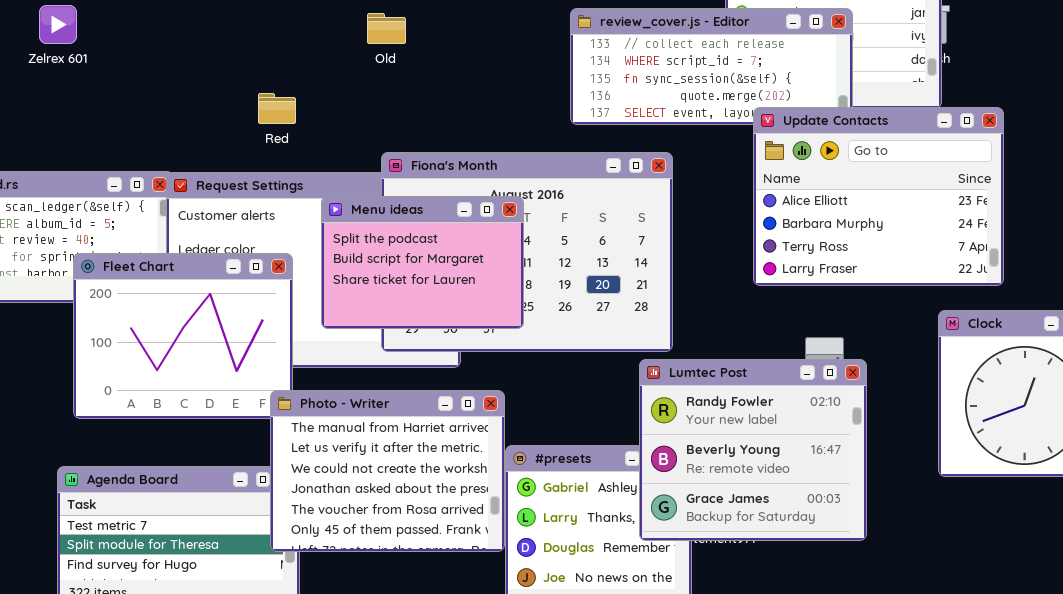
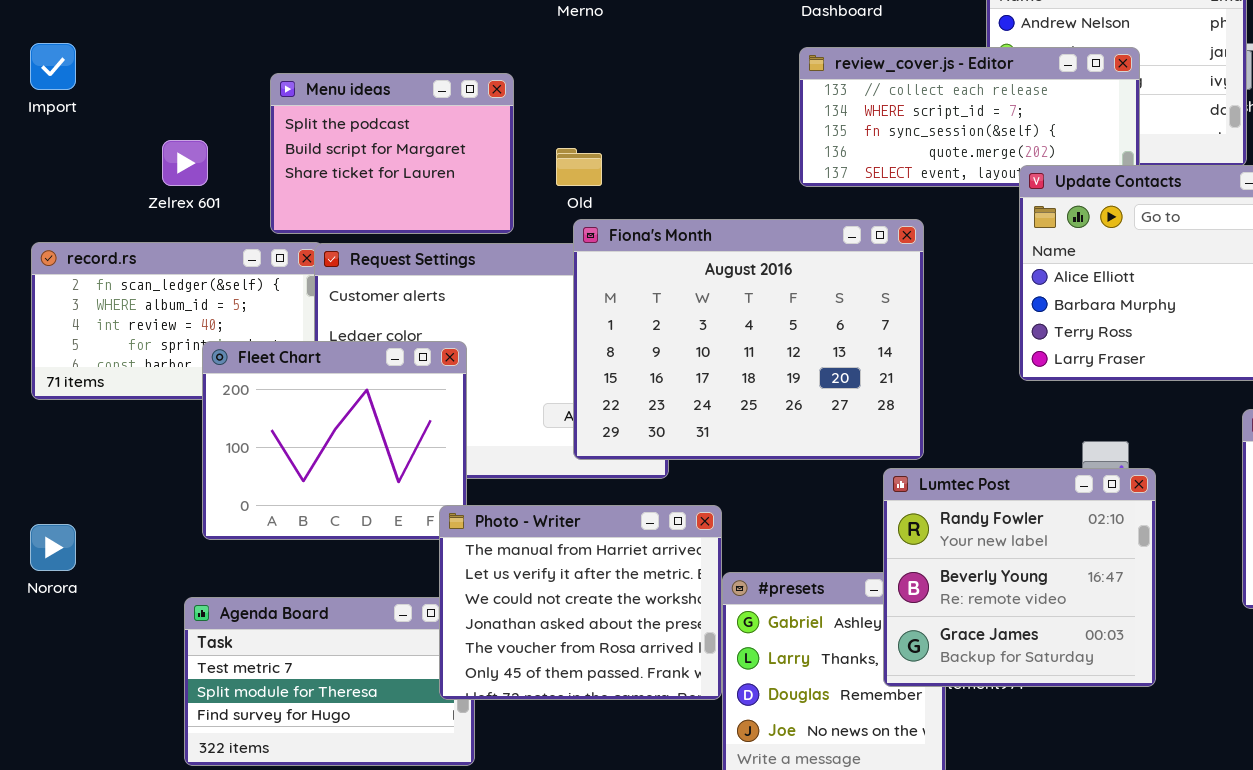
Zelrex 601: [39,5,77,44] -> [162,140,208,186], moved
Old: [367,13,406,44] -> [556,148,602,186], moved
Menu ideas: [321,196,524,329] -> [270,73,514,234], moved

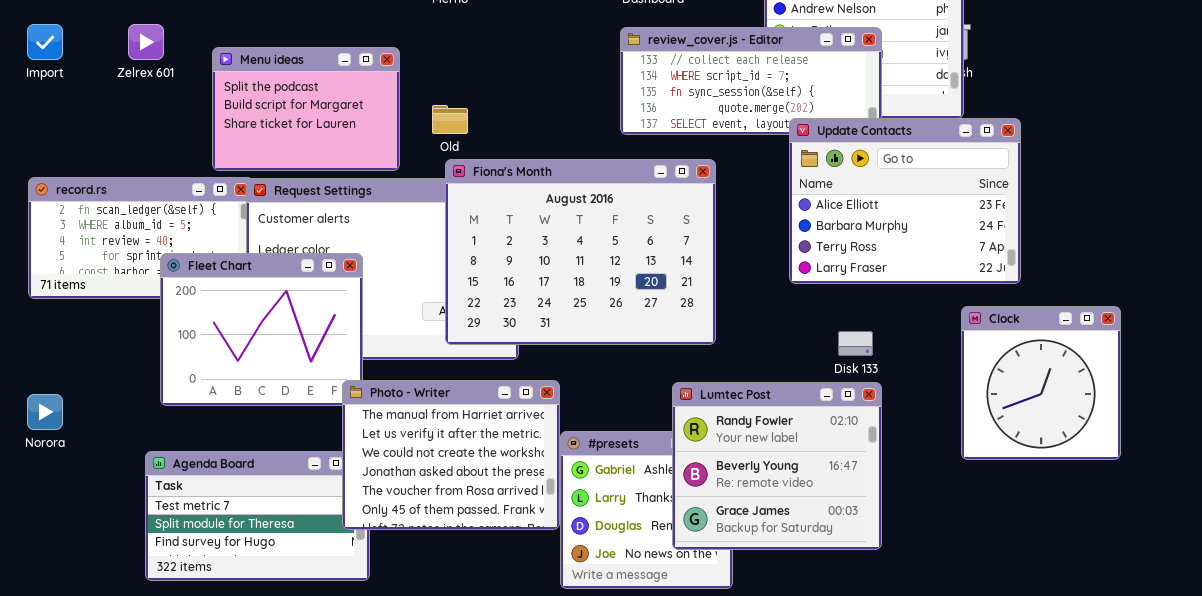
Zelrex 601: [162,140,208,186] -> [128,24,164,60], moved
Lumtec Post: [883,468,1156,687] -> [672,382,882,550], moved

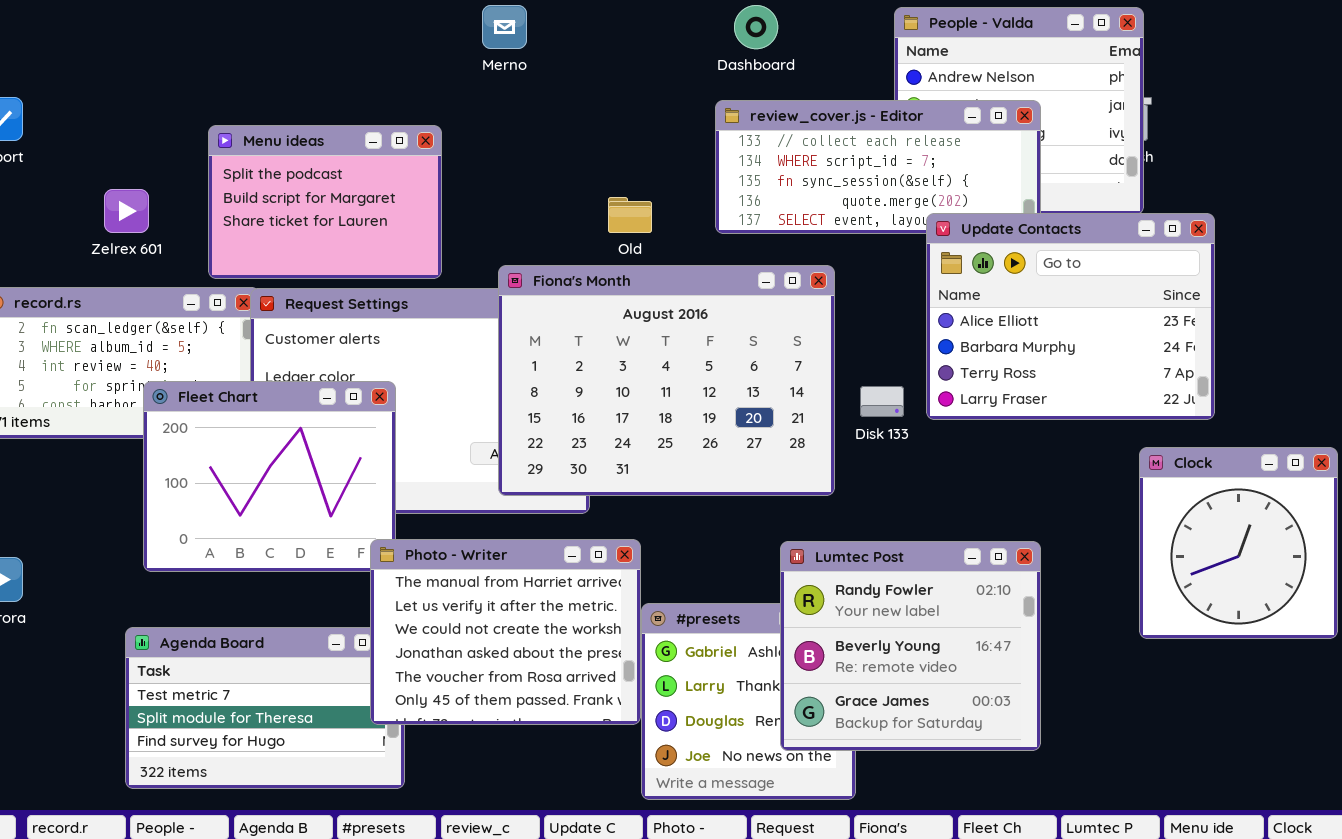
Zelrex 601: [128,24,164,60] -> [104,189,149,233], moved
Old: [432,105,468,134] -> [608,197,652,233], moved
Disk 133: [838,331,873,356] -> [860,386,904,417], moved

